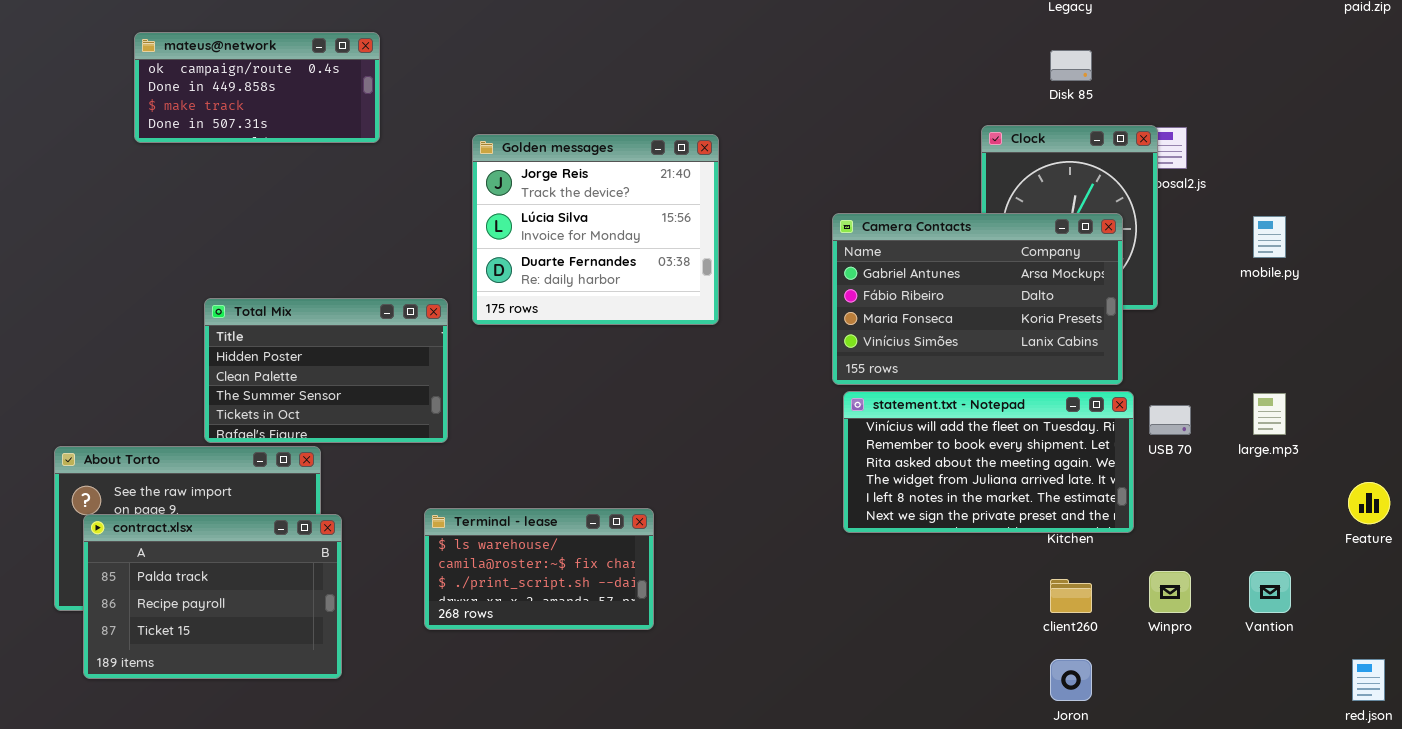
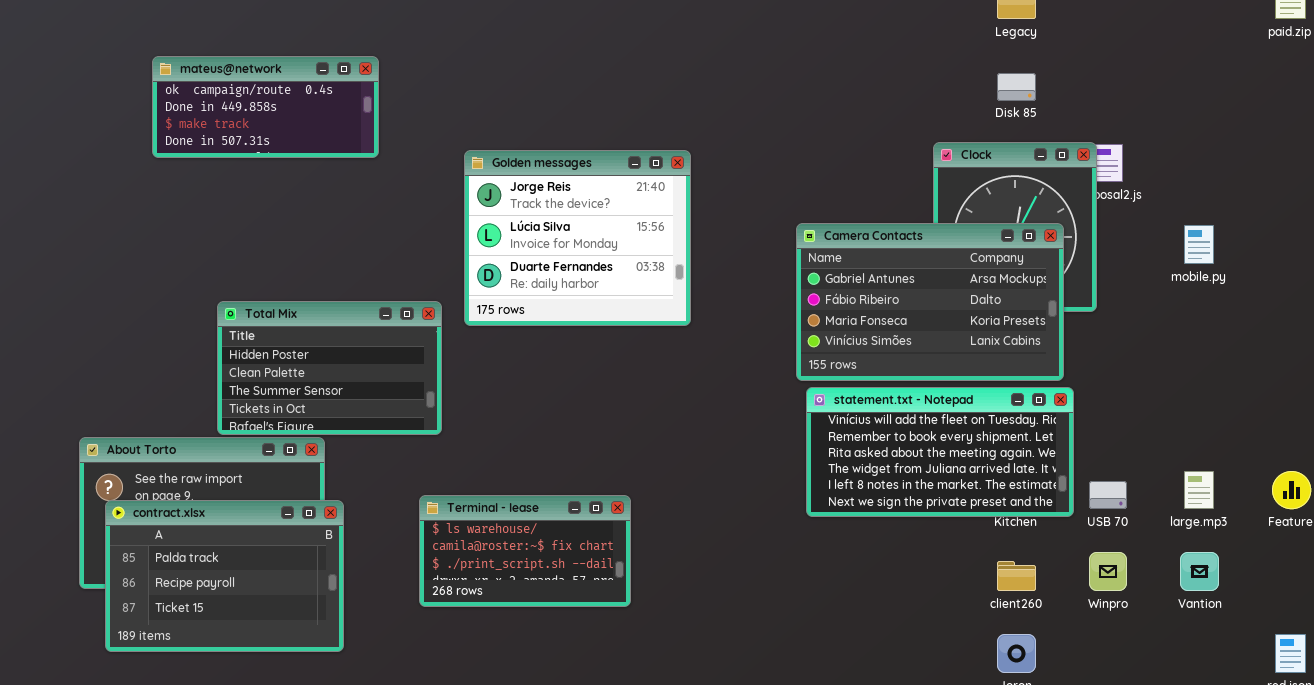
large.mp3: [1253,393,1286,435] -> [1184,471,1214,509], moved
USB 70: [1149,405,1191,435] -> [1089,481,1127,509], moved

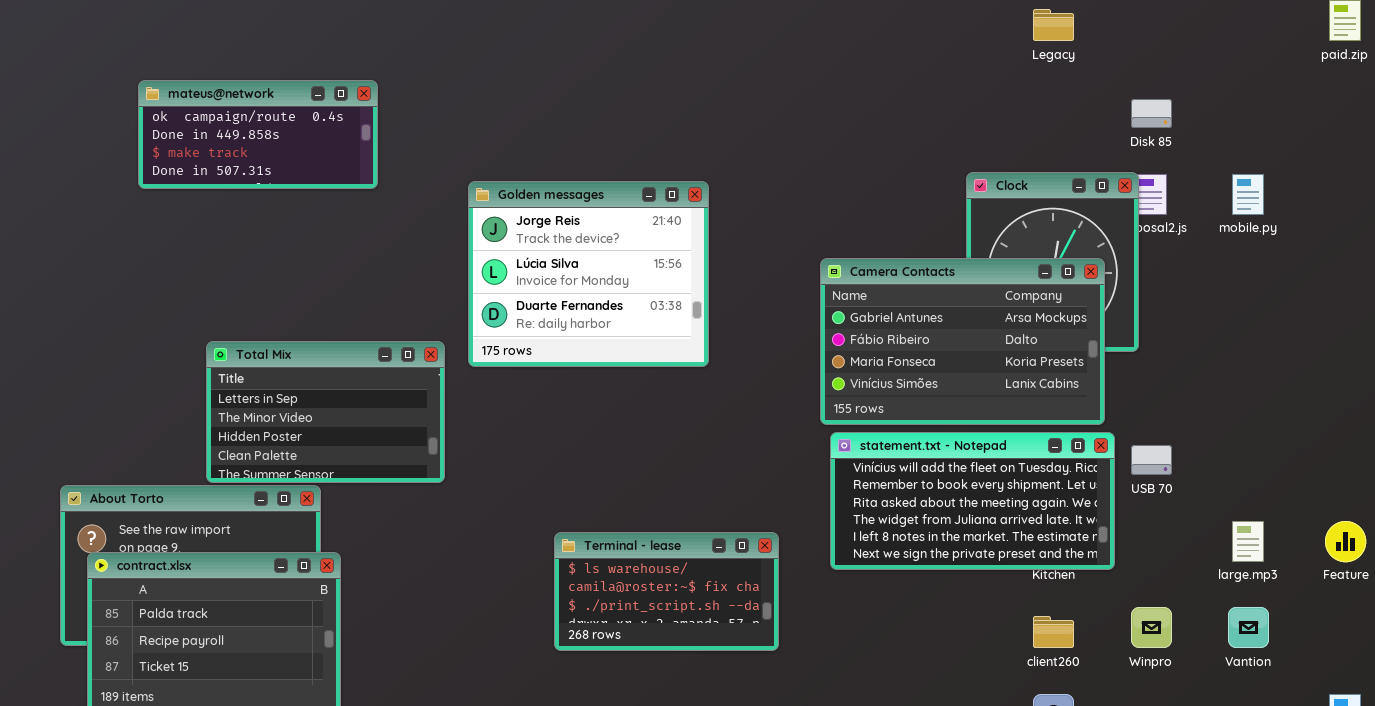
Disk 85: [997,73,1036,101] -> [1131,99,1172,128], moved
mobile.py: [1184,225,1214,264] -> [1232,174,1264,215], moved
Total Mix: [217,301,442,435] -> [206,341,445,483], scrolled up 2 rows
USB 70: [1089,481,1127,509] -> [1131,445,1172,475], moved
Terminal - lease: [419,495,631,607] -> [554,532,779,651], moved

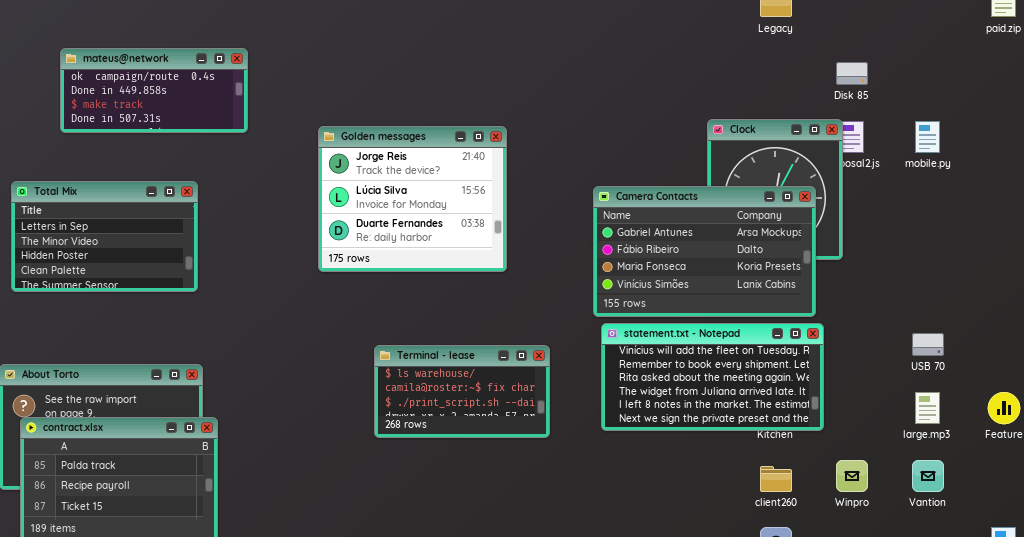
Total Mix: [206,341,445,483] -> [11,181,198,292], moved
USB 70: [1131,445,1172,475] -> [912,333,944,356], moved
Terminal - lease: [554,532,779,651] -> [374,345,550,438], moved

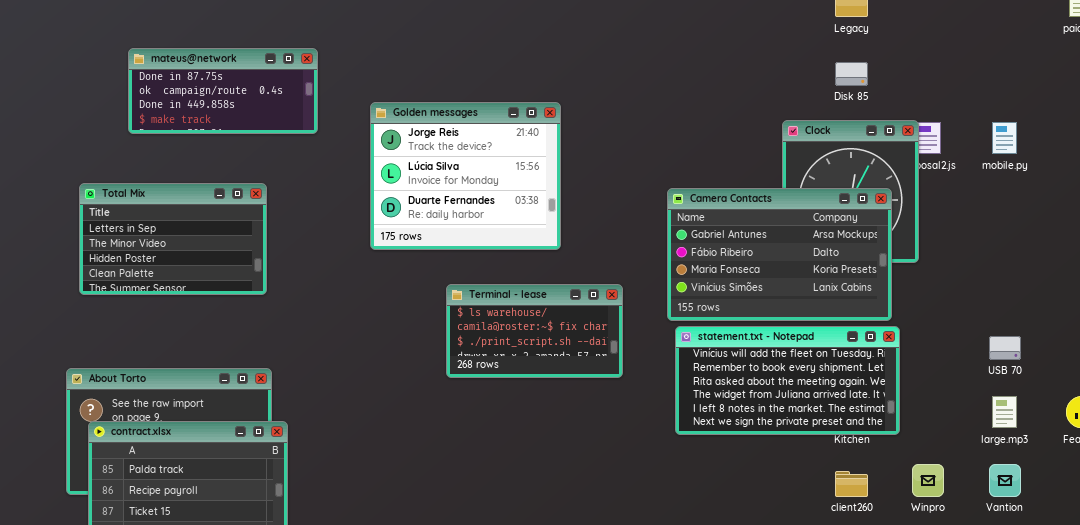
mateus@network: [60,48,248,133] -> [128,48,318,134], scrolled up 1 row
Disk 85: [836,62,868,85] -> [835,62,868,86], moved
Golden messages: [318,126,507,272] -> [370,102,561,250], moved
Terminal - lease: [374,345,550,438] -> [446,284,623,378], moved

